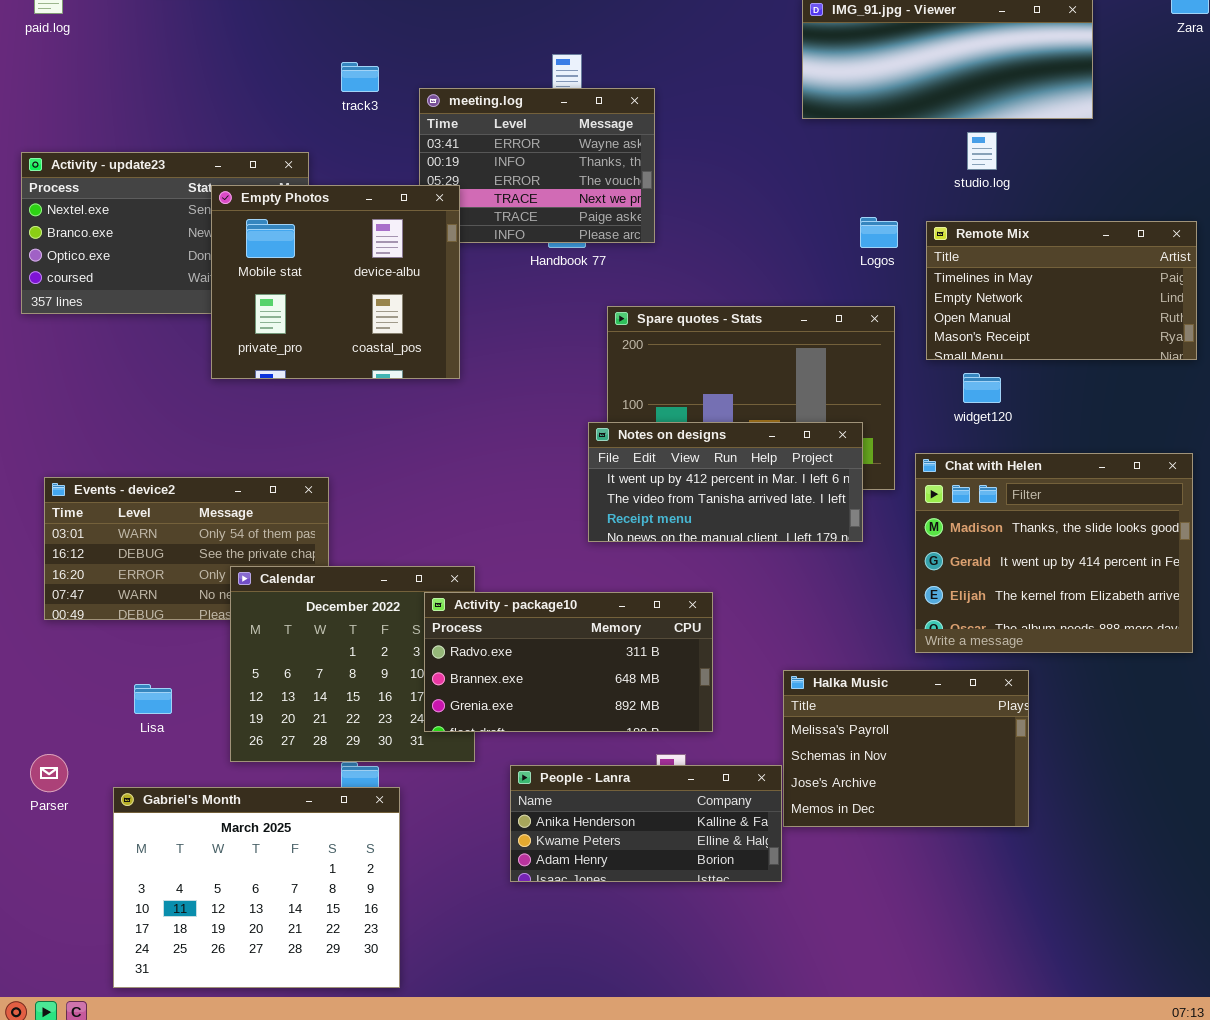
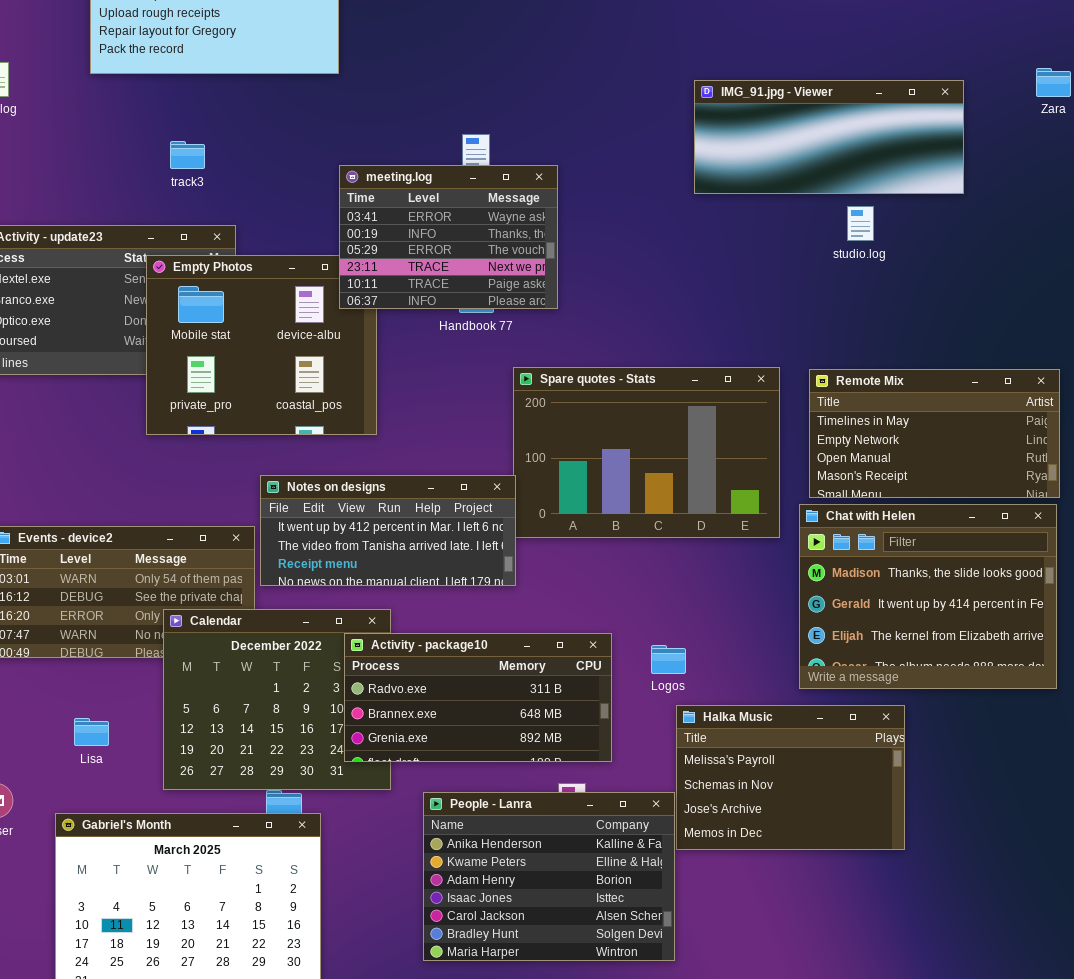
track3: [341,62,379,92] -> [170,141,205,169], moved
meeting.log: [419,88,655,243] -> [339,165,558,309], raised
Logos: [860,217,898,248] -> [651,645,686,674], moved
Remote Mix: [926,221,1197,360] -> [809,369,1060,498], moved
Notes on designs: [588,422,863,542] -> [260,475,516,586], moved
People - Lanra: [510,765,782,882] -> [423,792,675,961], resized

